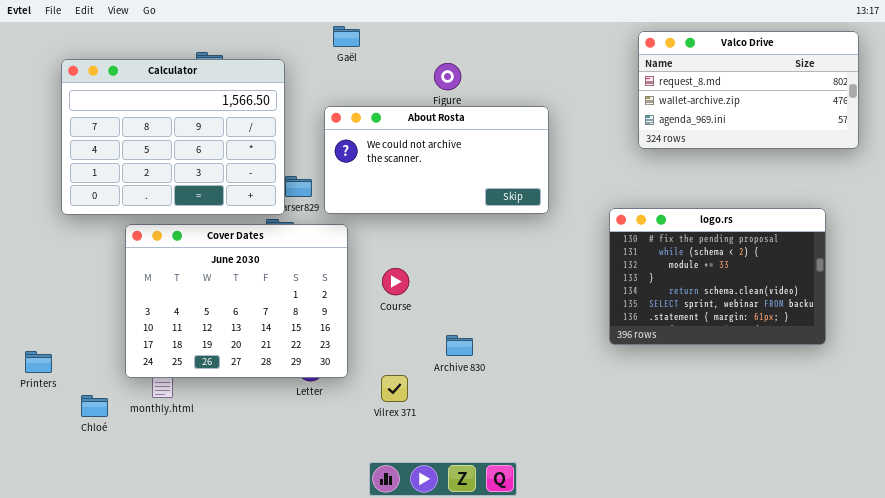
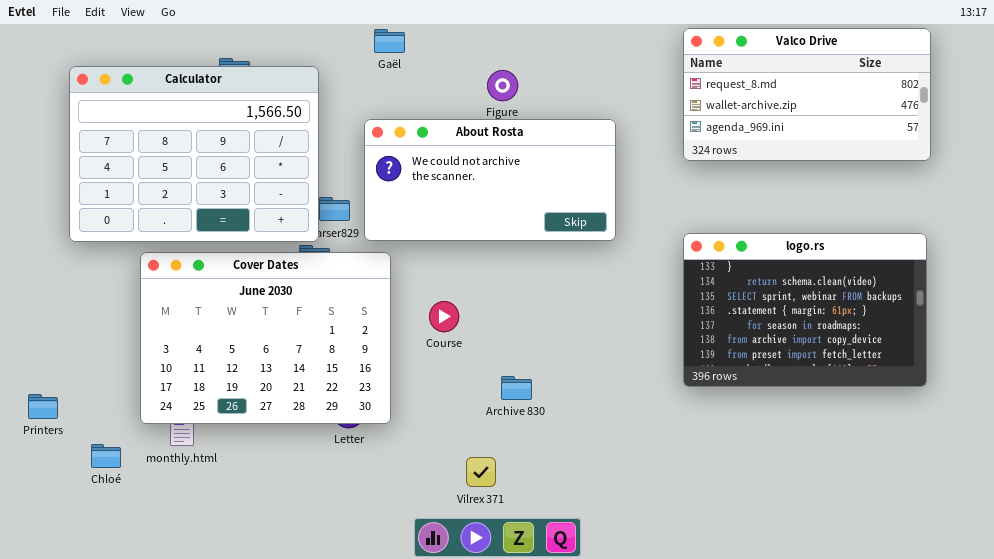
Valco Drive: [638,31,859,149] -> [683,28,931,161], moved
logo.rs: [609,208,826,345] -> [683,233,927,387], scrolled down 3 rows
Vilrex 371: [381,375,408,402] -> [466,457,496,487], moved

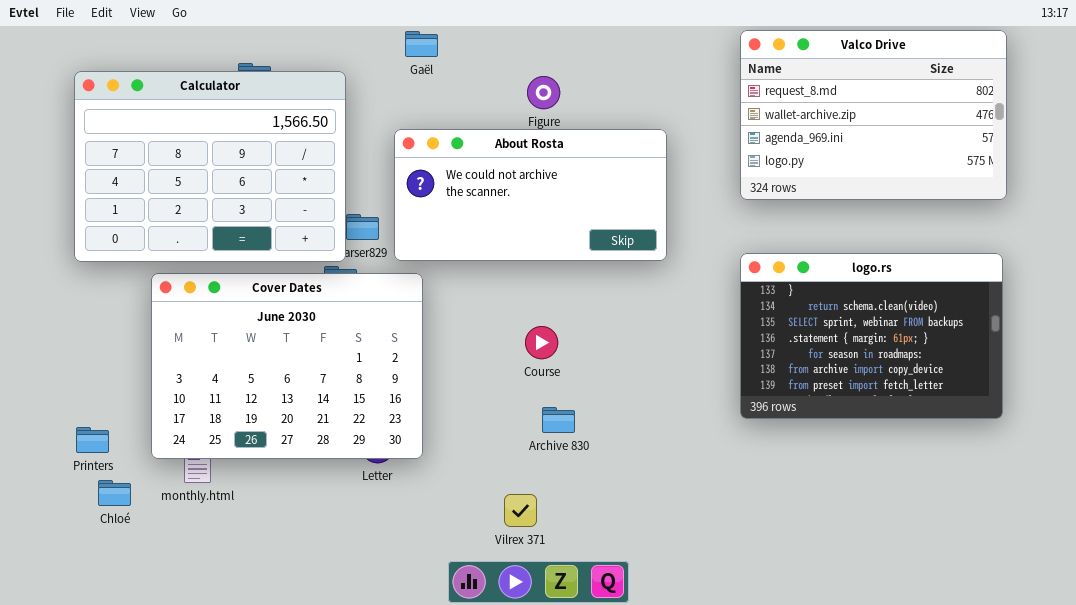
Valco Drive: [683,28,931,161] -> [740,30,1007,200], resized
Course: [429,301,459,332] -> [525,326,558,359], moved
Printers: [28,394,58,419] -> [76,427,109,453], moved

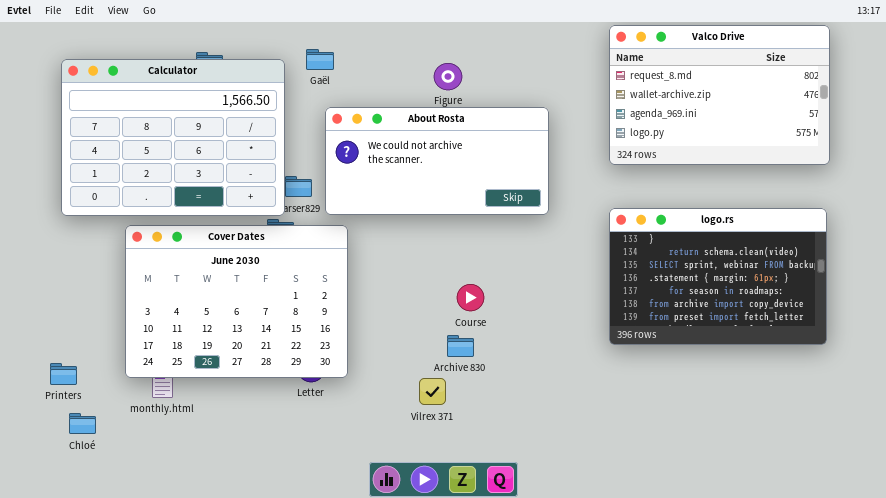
Gaël: [405,31,438,57] -> [306,49,334,70], moved
Course: [525,326,558,359] -> [457,284,484,311], moved
Printers: [76,427,109,453] -> [50,363,77,385], moved
Chloé: [98,480,131,506] -> [69,413,96,434], moved
Vilrex 371: [504,494,537,527] -> [419,378,446,405], moved

